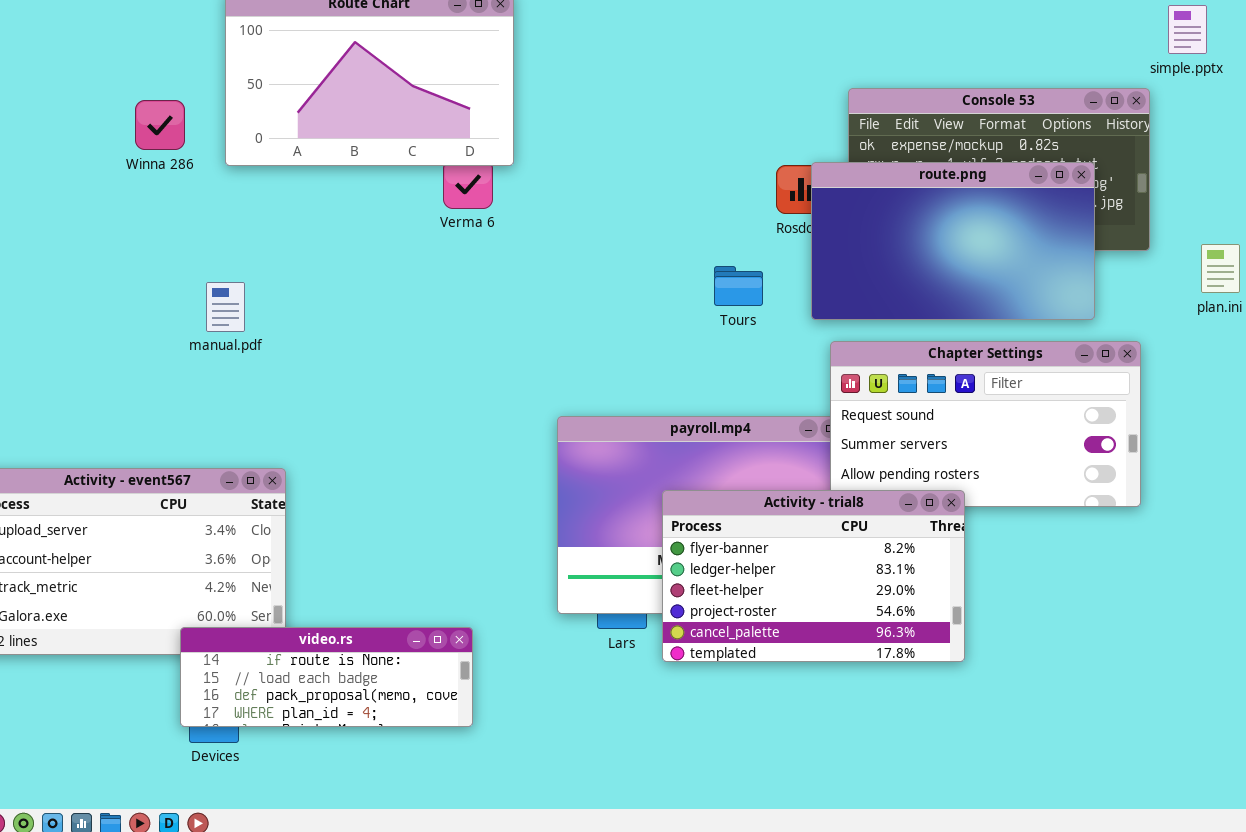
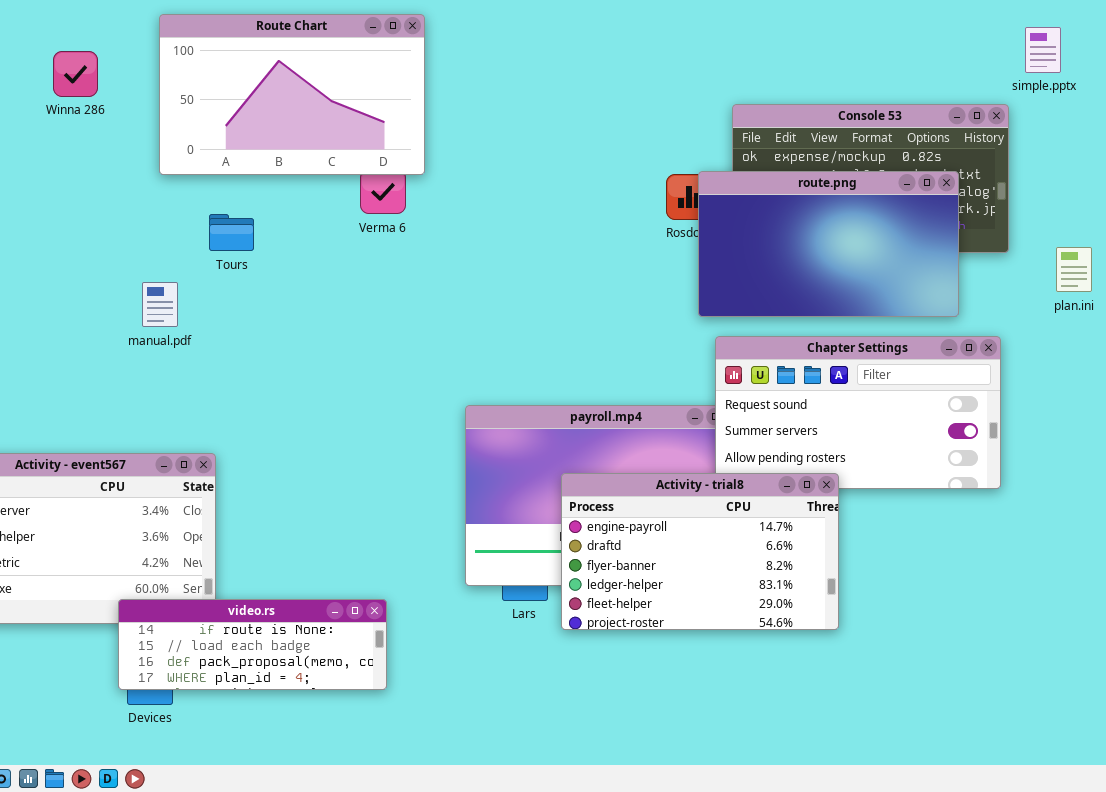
Winna 286: [135,100,185,150] -> [53,51,98,97], moved
Tours: [714,266,763,306] -> [209,214,254,251], moved
Activity - trial8: [662,490,965,662] -> [561,473,839,630], scrolled up 2 rows

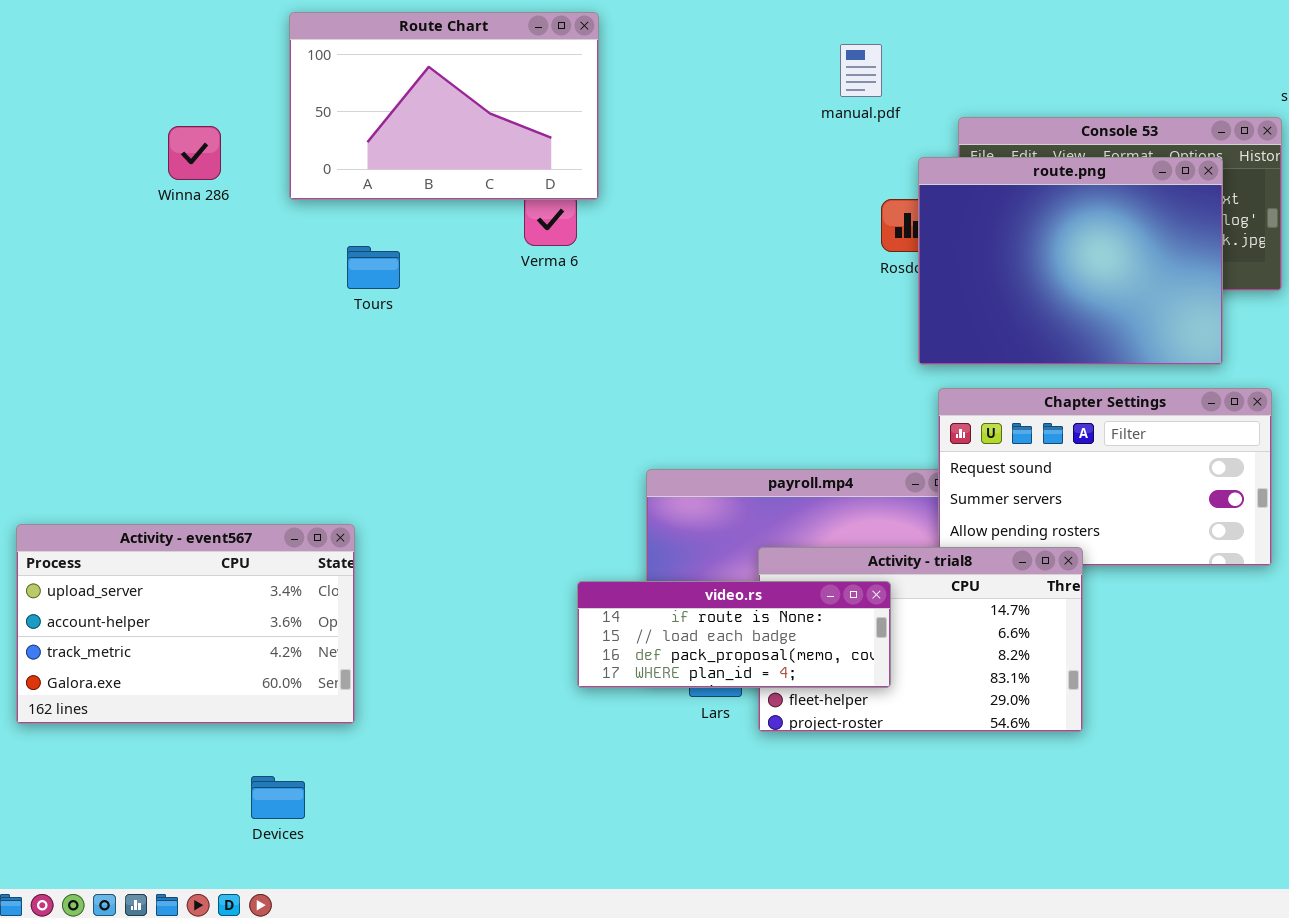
Winna 286: [53,51,98,97] -> [168,126,221,180], moved
route.png: [698,171,959,317] -> [918,157,1223,365], resized
manual.pdf: [142,282,178,327] -> [840,44,882,97], moved
video.rs: [118,599,387,690] -> [577,581,891,688], moved

